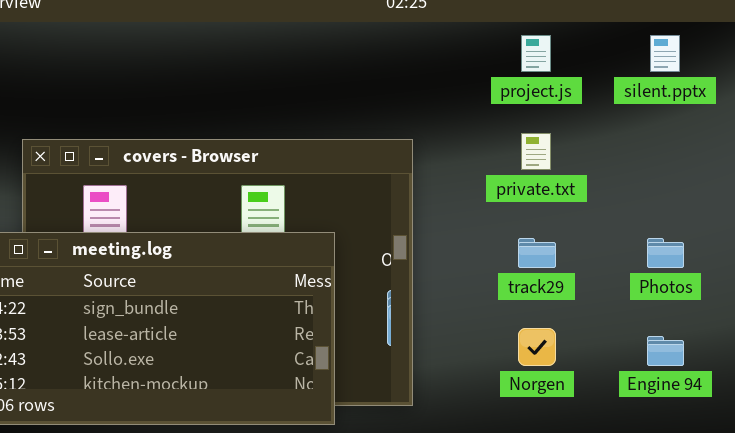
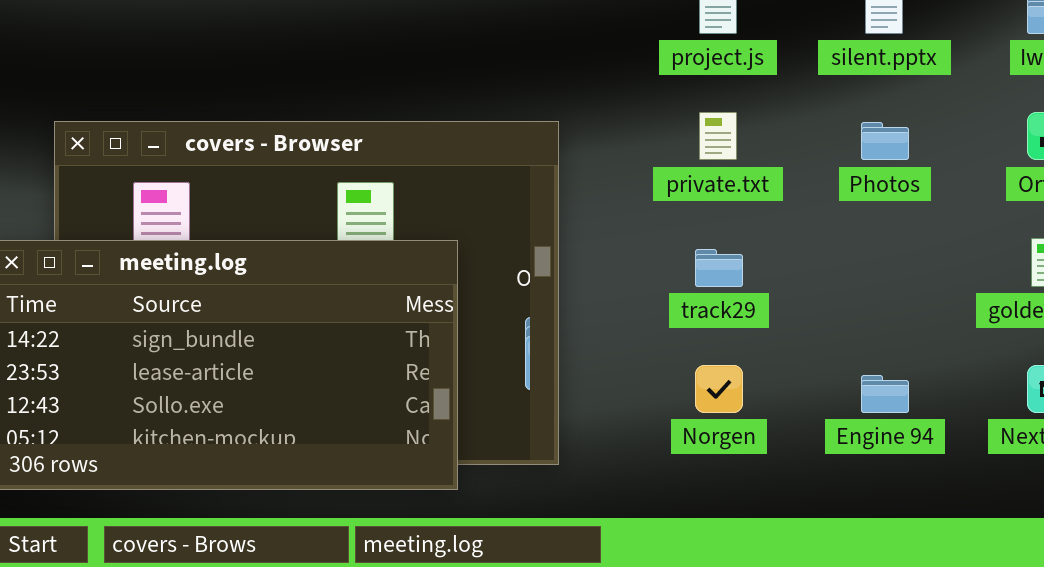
Photos: [647,238,684,268] -> [861,122,909,160], moved

